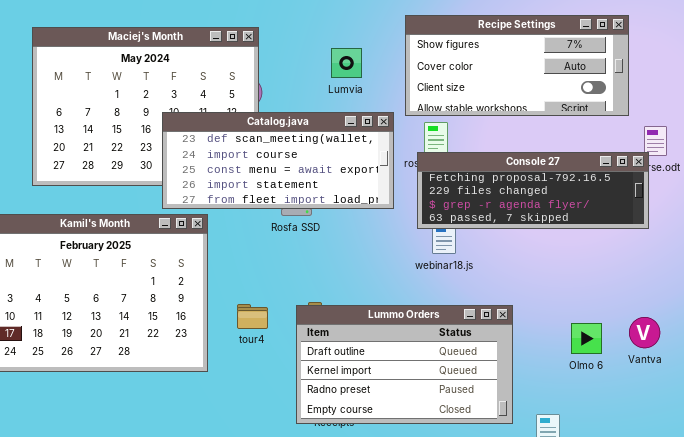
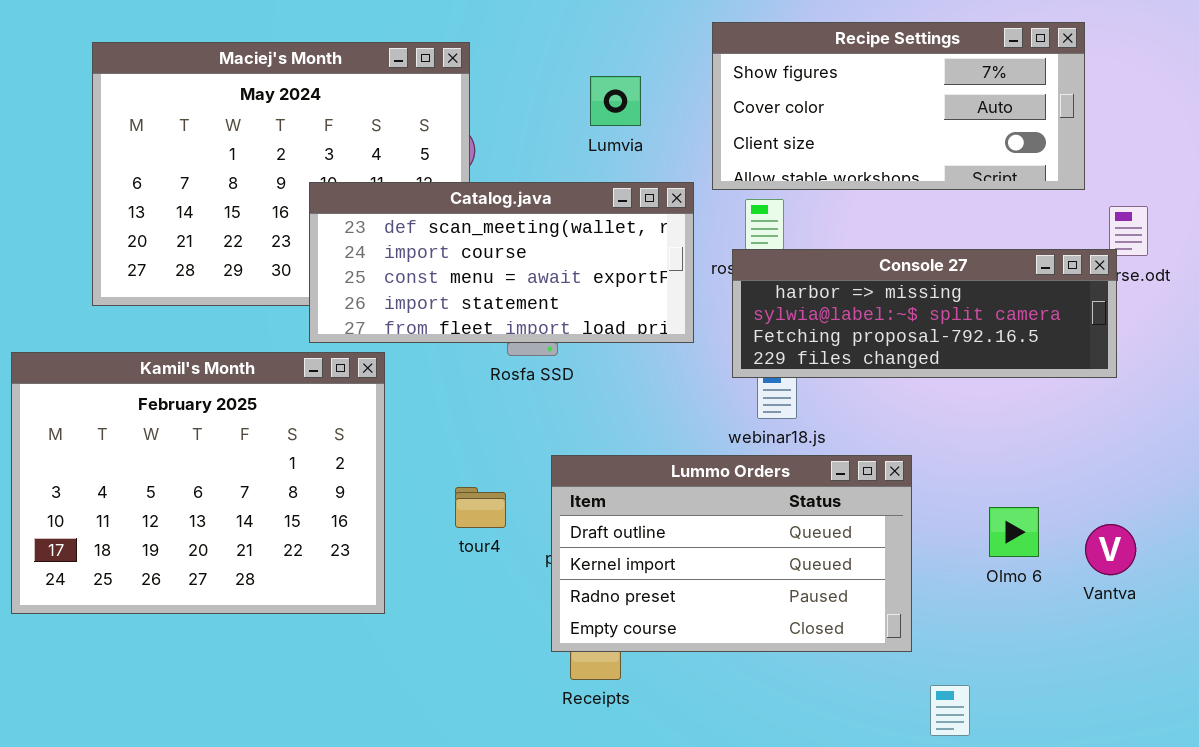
Console 27: [417,152,649,229] -> [732,249,1117,378], scrolled up 2 rows
tour4: [237,304,268,329] -> [455,487,506,528], moved
Lummo Orders: [296,305,513,424] -> [551,455,912,652], moved
Olmo 6: [571,323,602,354] -> [989,507,1039,557], moved

